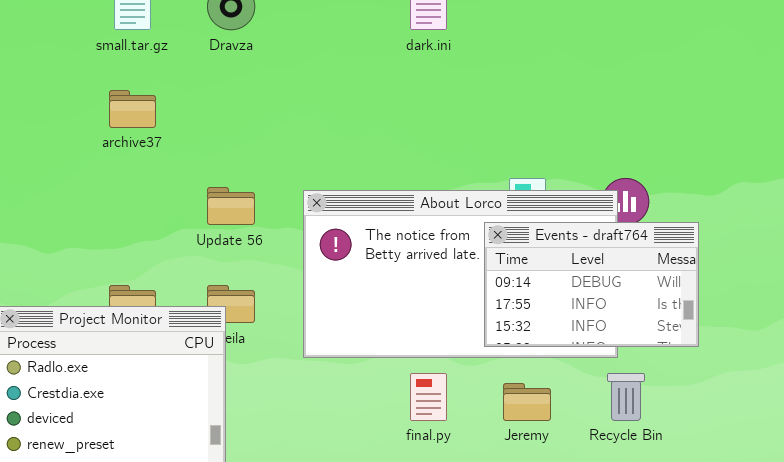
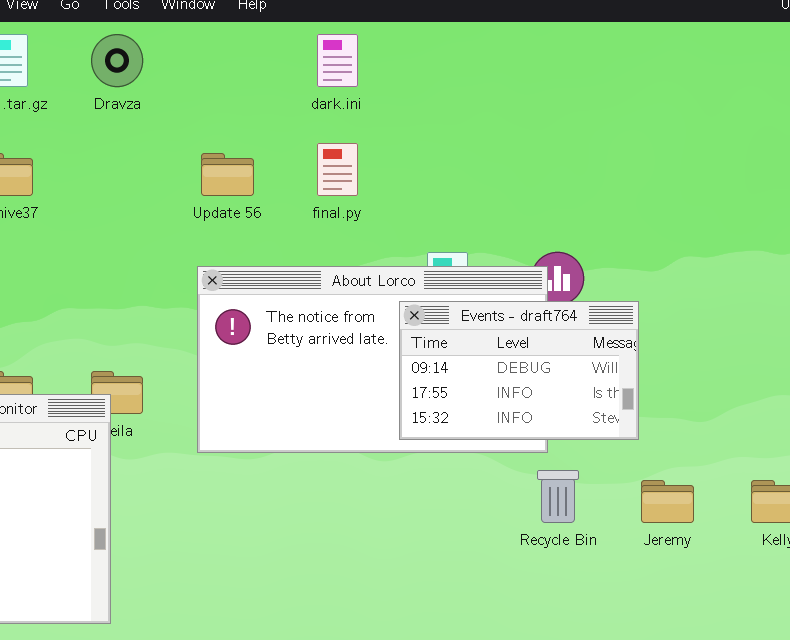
Update 56: [207,187,255,225] -> [201,153,254,196], moved
final.py: [410,373,447,421] -> [317,143,358,196], moved
Jeremy: [503,383,551,421] -> [641,480,694,523], moved

